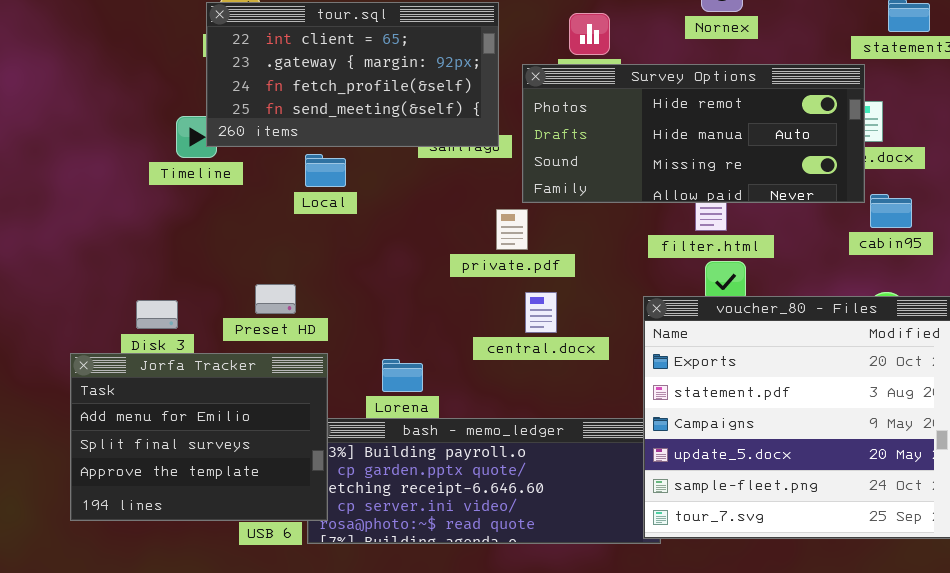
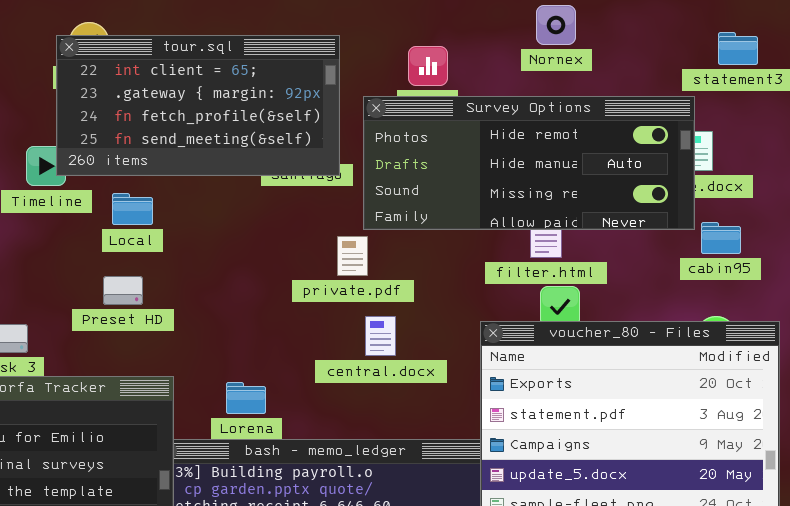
Local: [305,154,346,187] -> [112,193,153,225], moved
Preset HD: [255,284,296,314] -> [103,276,143,305], moved

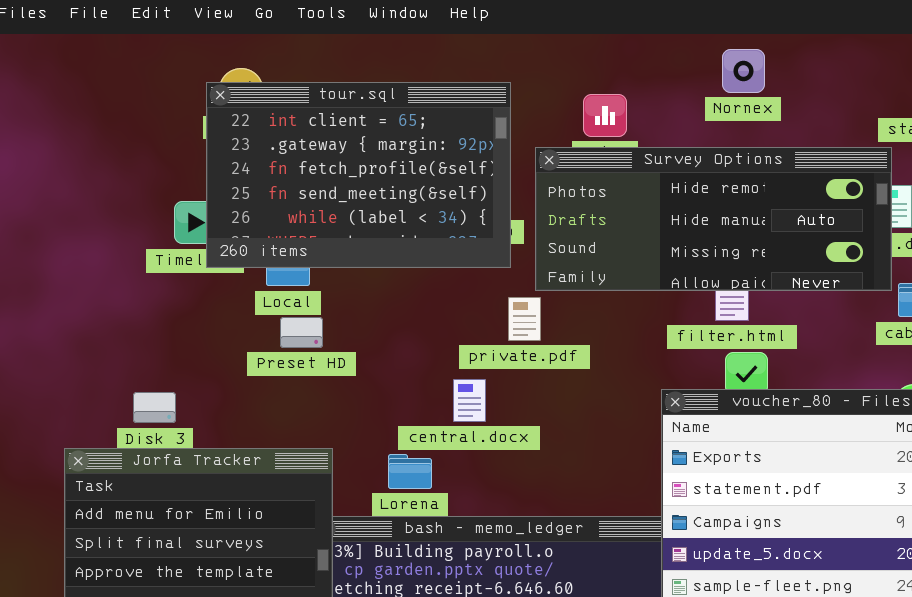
tour.sql: [56,35,340,176] -> [206,82,511,268], resized
Preset HD: [103,276,143,305] -> [280,317,323,348], moved
central.docx: [365,316,396,356] -> [453,379,486,422], moved

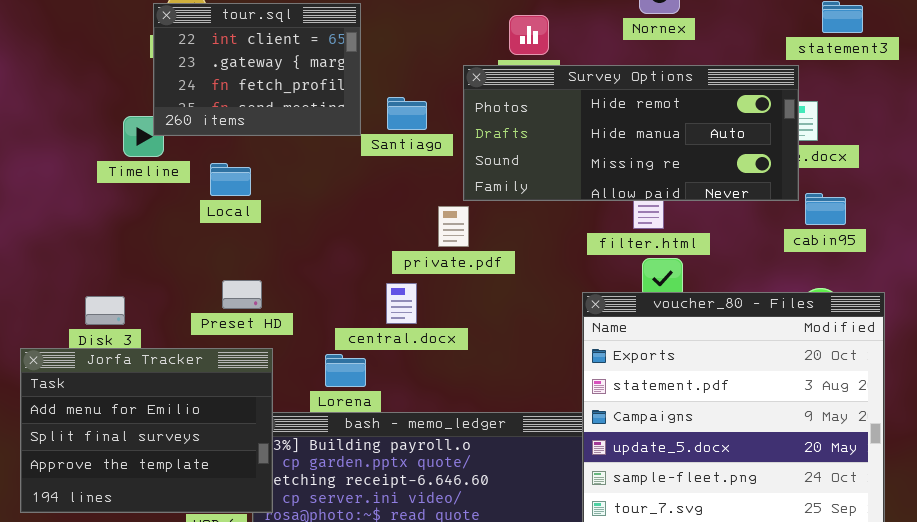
tour.sql: [206,82,511,268] -> [153,3,361,136], resized
Preset HD: [280,317,323,348] -> [222,280,262,309], moved

